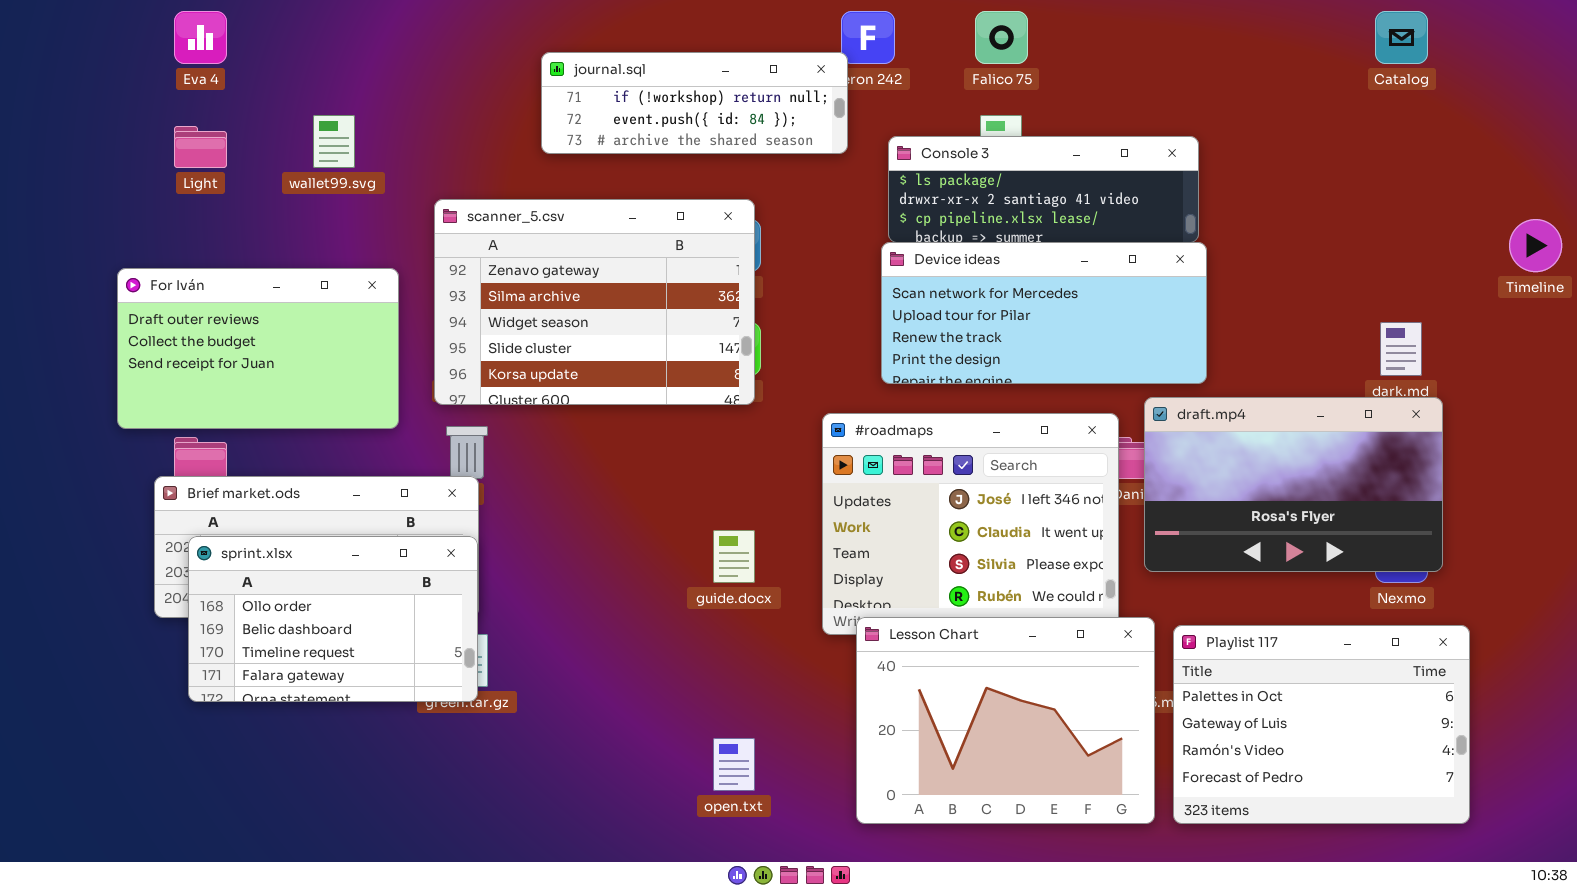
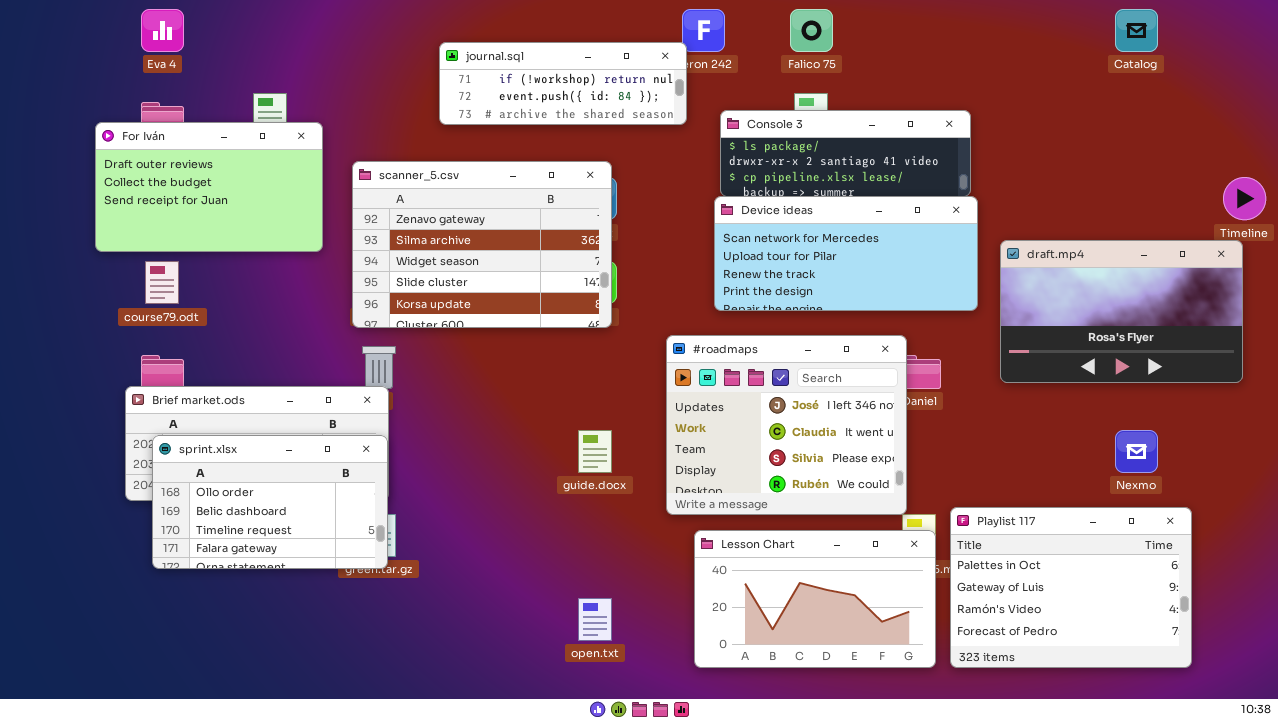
For Iván: [117,268,399,429] -> [95,122,323,252], moved
draft.mp4: [1144,397,1443,572] -> [1000,240,1243,383], moved
Lesson Chart: [856,617,1155,824] -> [694,530,936,668], resized

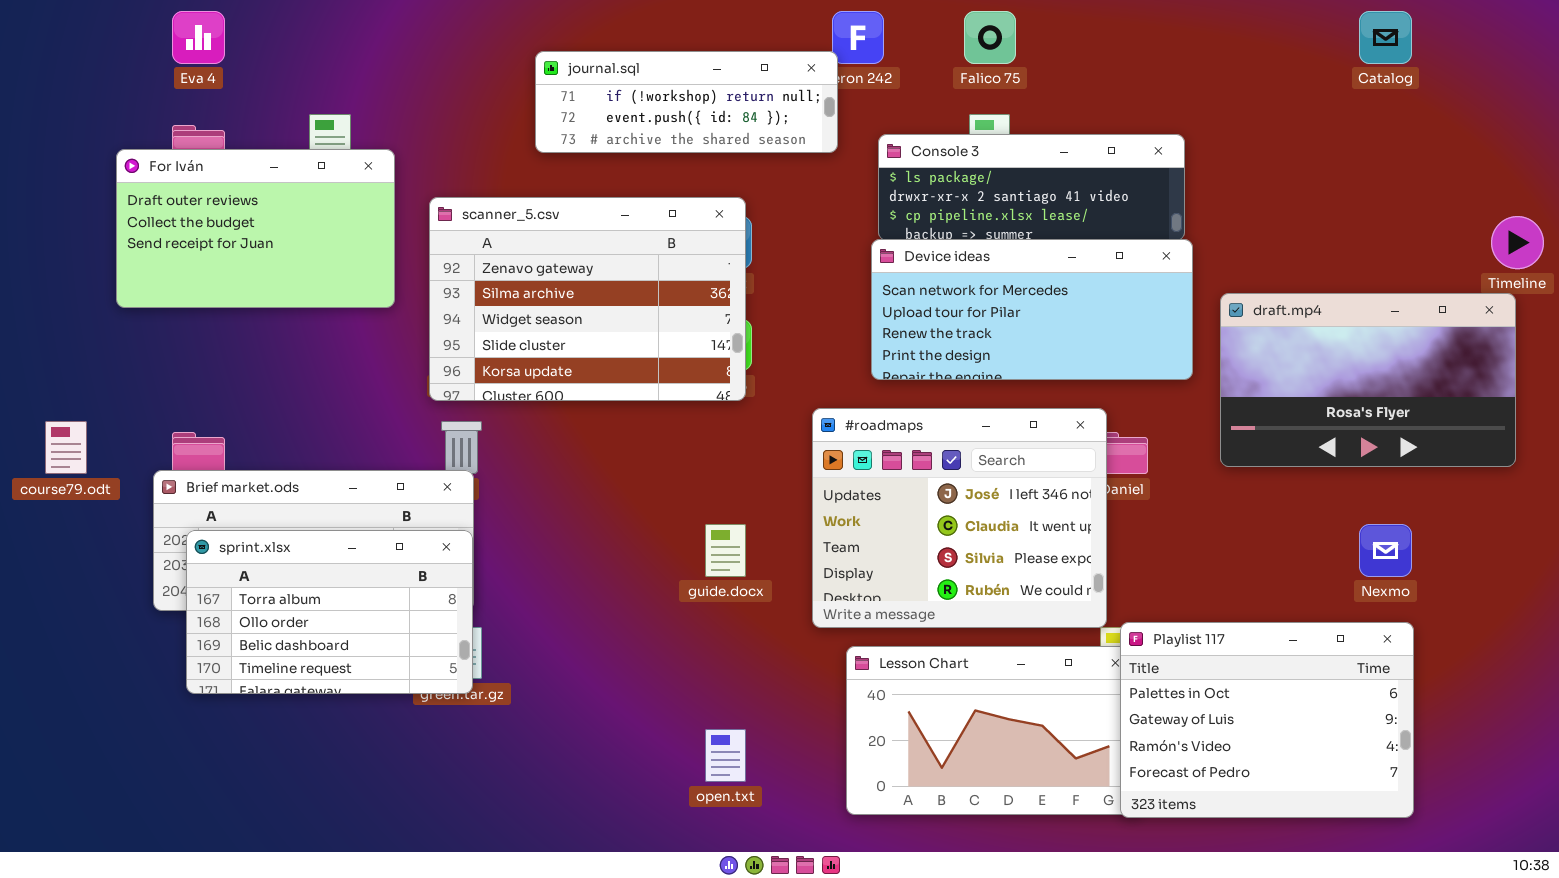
course79.odt: [145,261,179,304] -> [45,421,87,474], moved
sprint.xlsx: [152,435,388,569] -> [186,530,473,694], scrolled up 1 row
Playlist 117: [950,507,1192,668] -> [1120,622,1414,818], moved

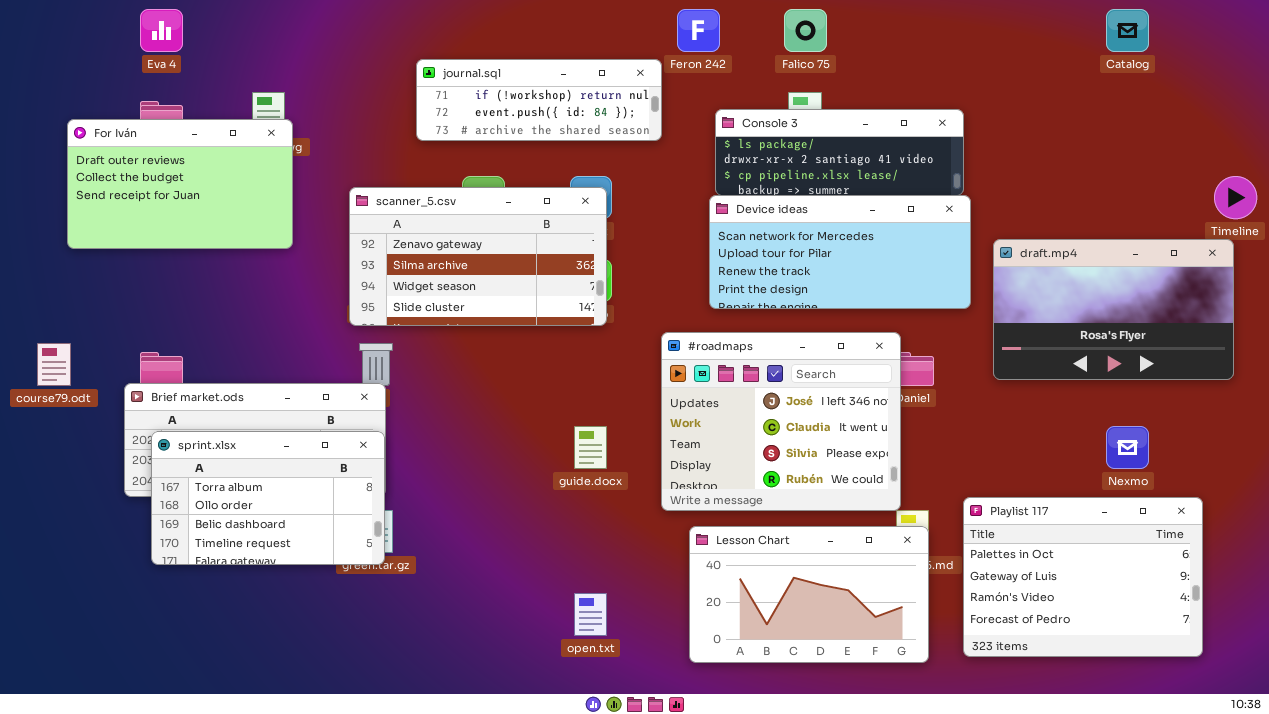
journal.sql: [535,51,838,153] -> [416,59,662,141], moved
For Iván: [116,149,395,308] -> [67,119,293,249], moved
scanner_5.csv: [429,197,746,401] -> [349,187,607,326], resized
Playlist 117: [1120,622,1414,818] -> [963,497,1203,657], moved

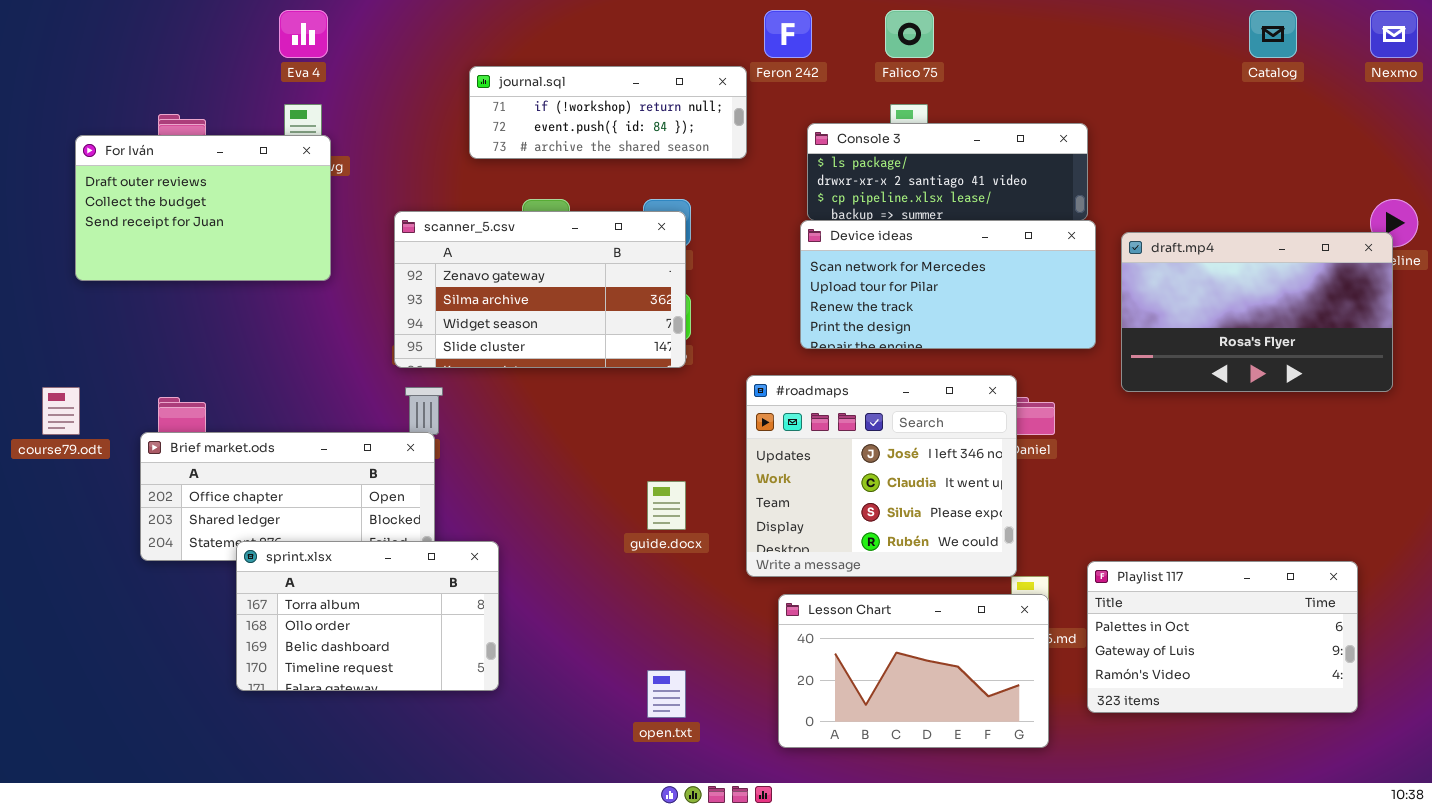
Eva 4: [140,9,183,52] -> [279,10,328,58], moved
draft.mp4: [993,239,1234,380] -> [1121,232,1393,392], moved
Nexmo: [1106,426,1149,469] -> [1370,10,1418,58], moved
sprint.xlsx: [151,431,385,565] -> [236,541,499,691], moved
Playlist 117: [963,497,1203,657] -> [1087,561,1358,713], resized

